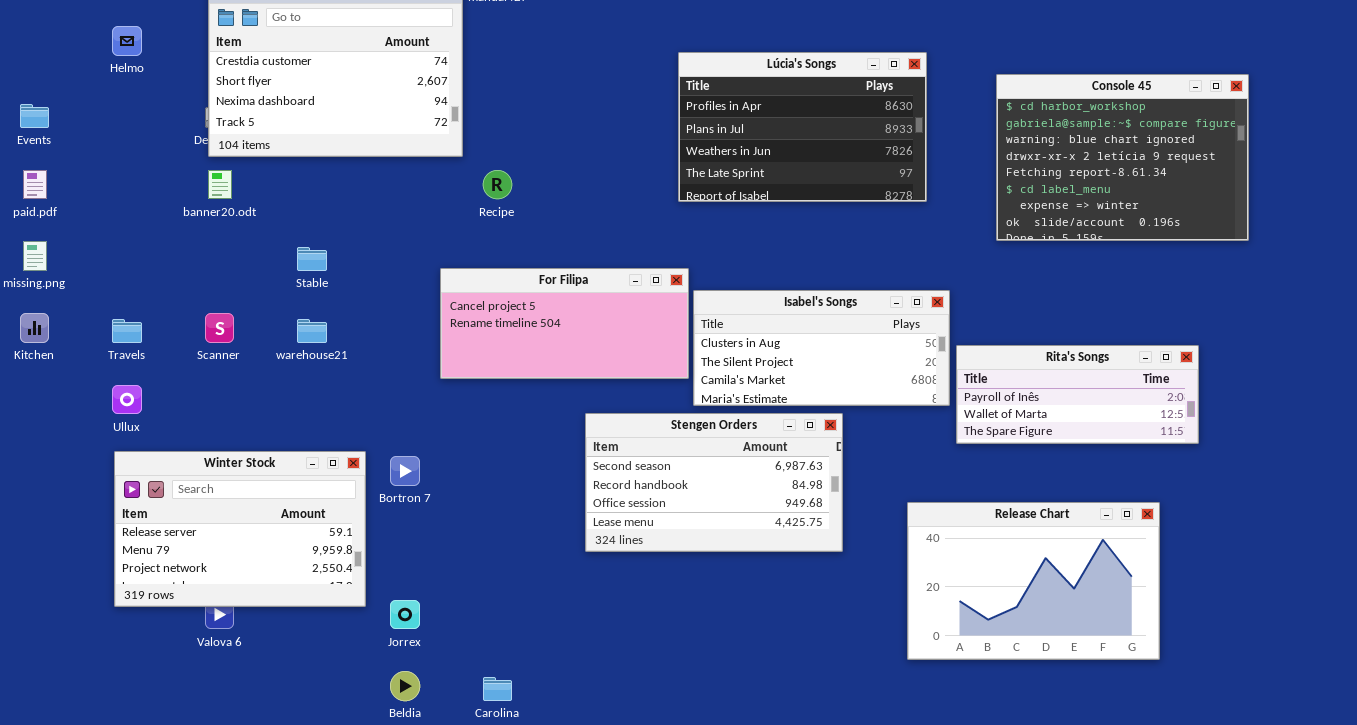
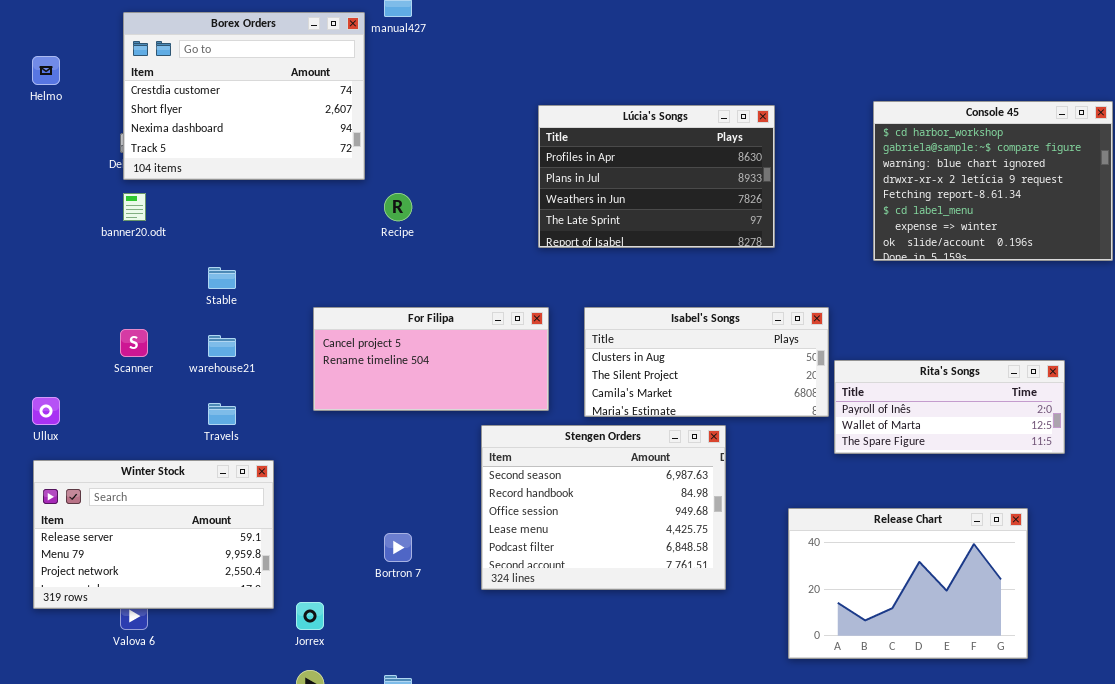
Lúcia's Songs: [678,52,927,202] -> [538,105,775,248], moved
For Filipa: [440,268,689,379] -> [313,307,549,411], moved
Travels: [112,319,142,343] -> [208,403,236,425], moved
Stengen Orders: [585,413,843,552] -> [481,425,726,590], resized
Bortron 7: [390,456,420,486] -> [384,533,412,562], moved

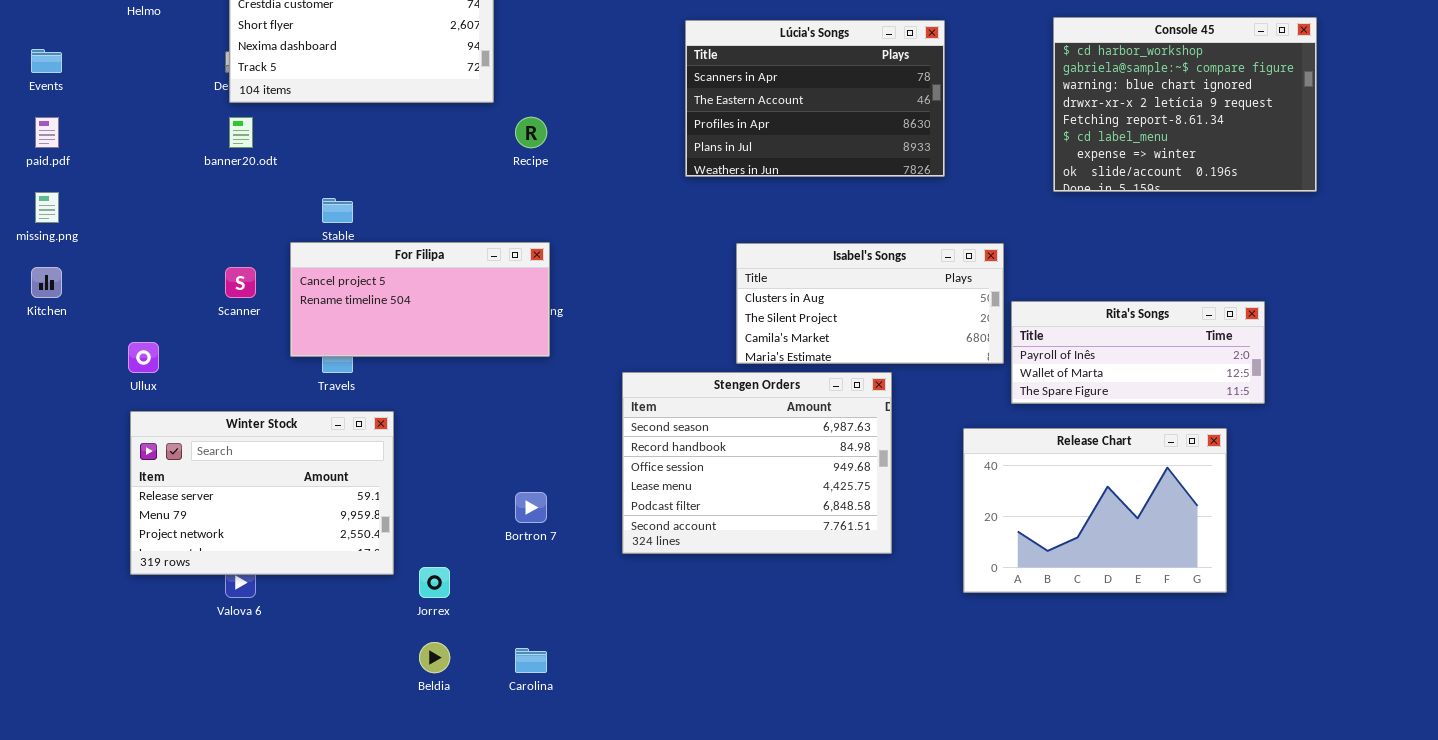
Lúcia's Songs: [538,105,775,248] -> [685,20,945,177], scrolled up 2 rows
For Filipa: [313,307,549,411] -> [290,242,550,357], moved
Release Chart: [788,508,1028,659] -> [963,428,1227,593], moved

